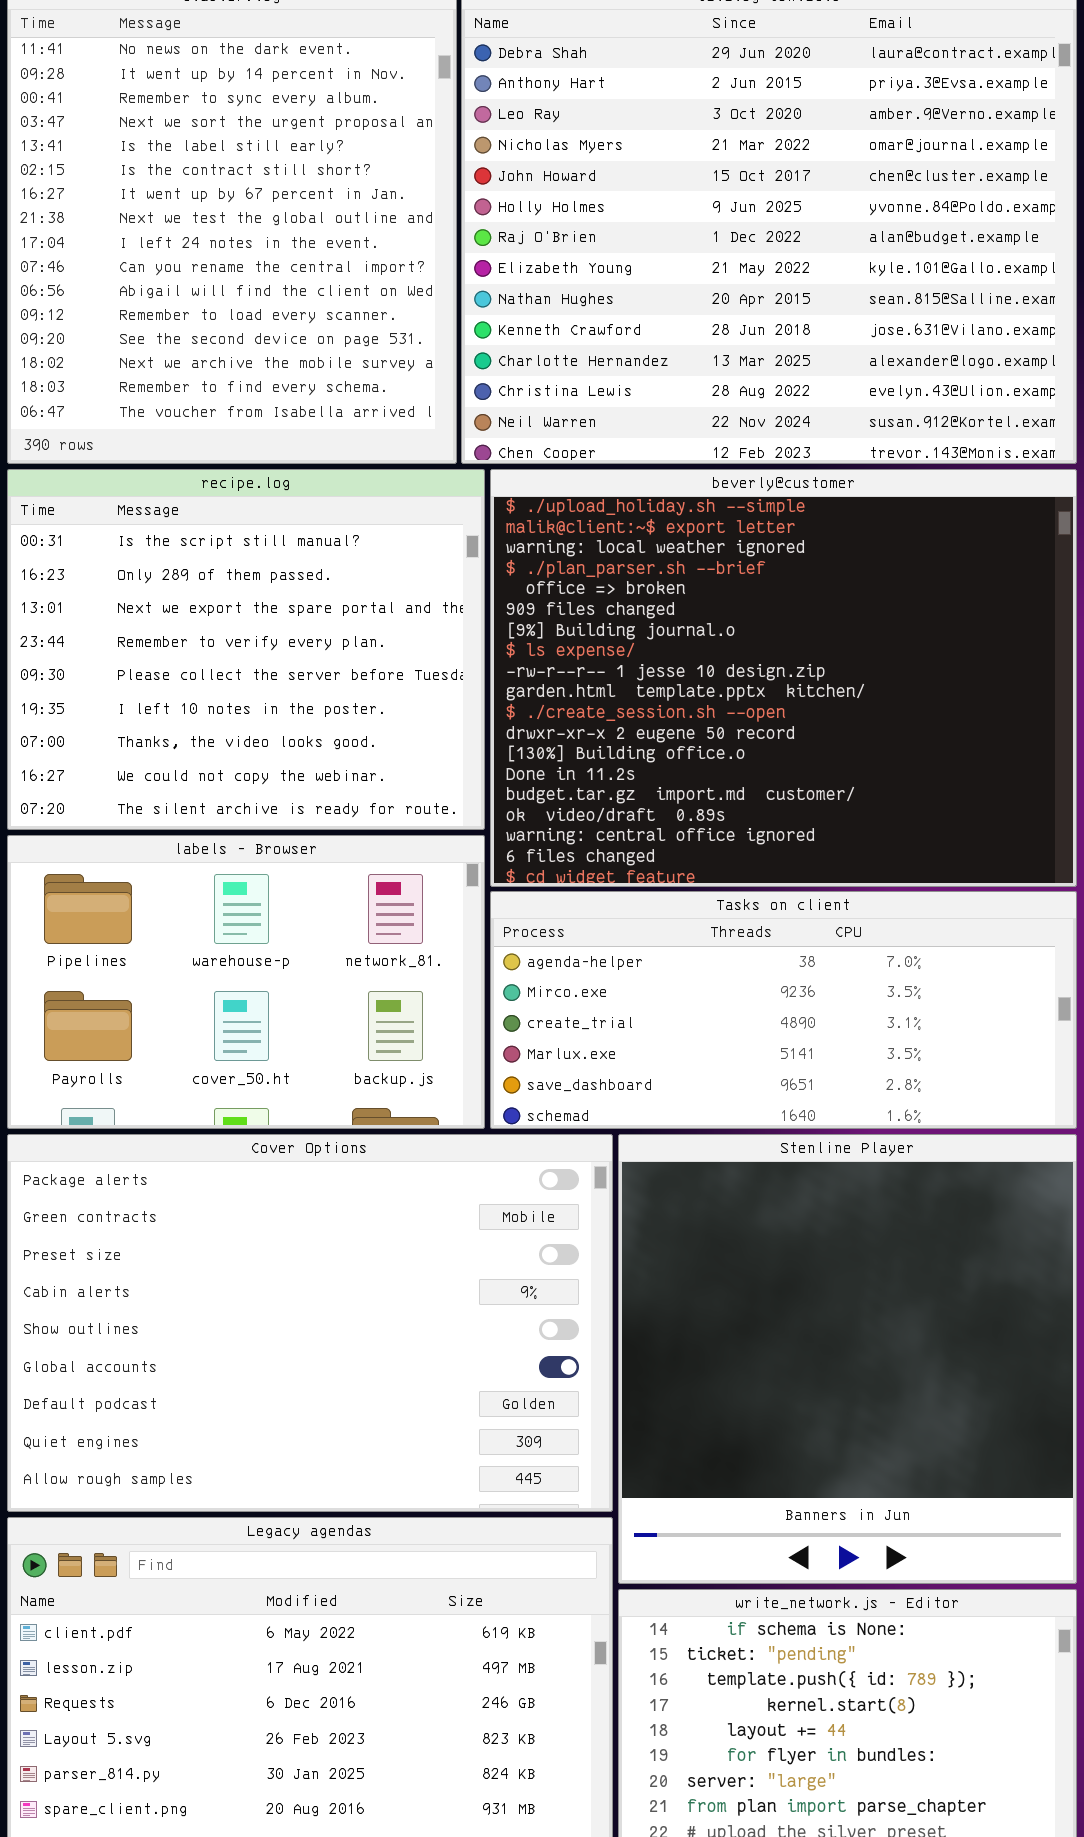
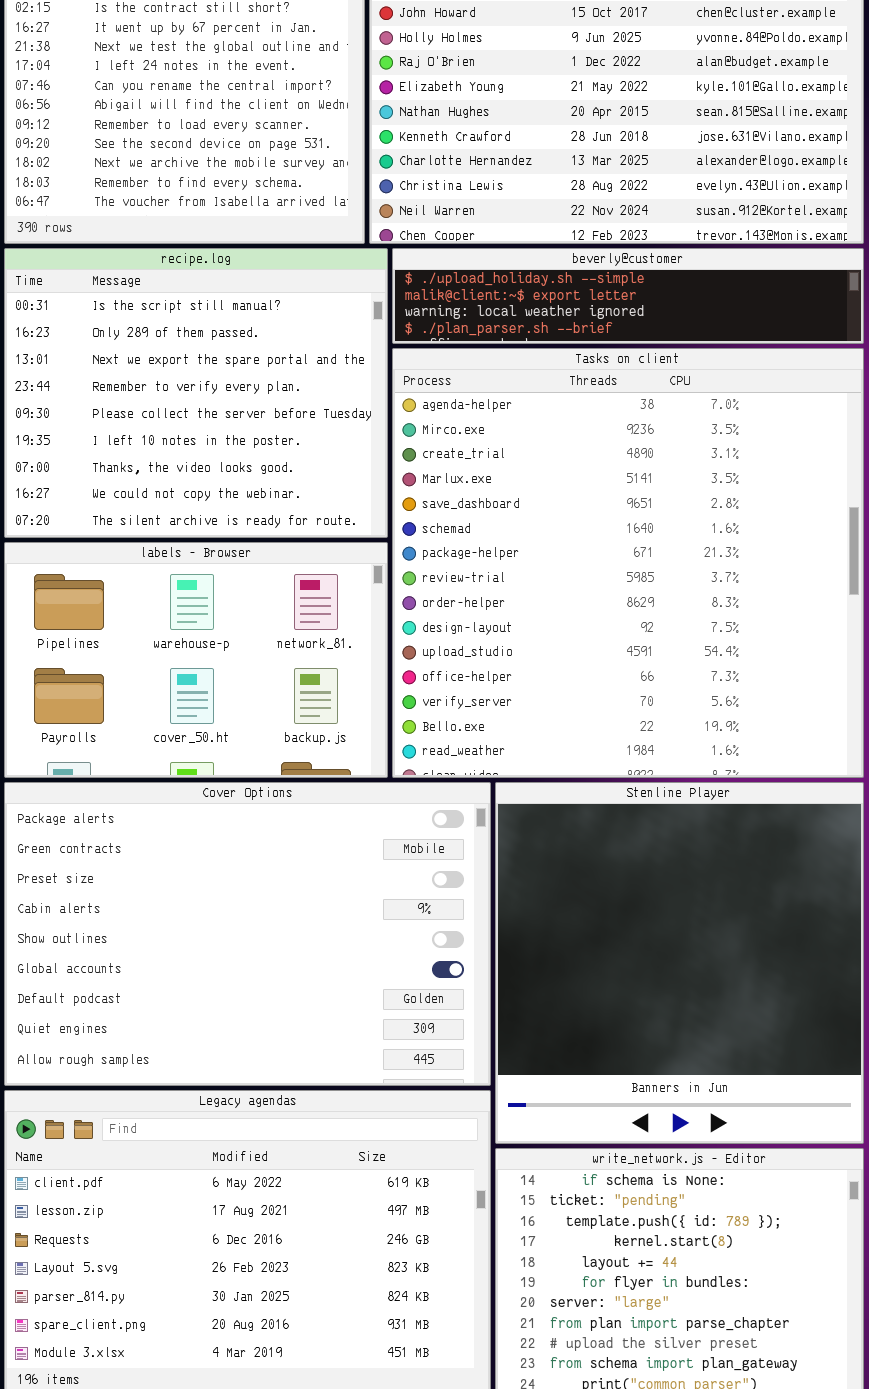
beverly@customer: [490,469,1077,887] -> [392,248,864,344], resized
Tasks on client: [490,891,1077,1129] -> [392,348,864,778], resized

